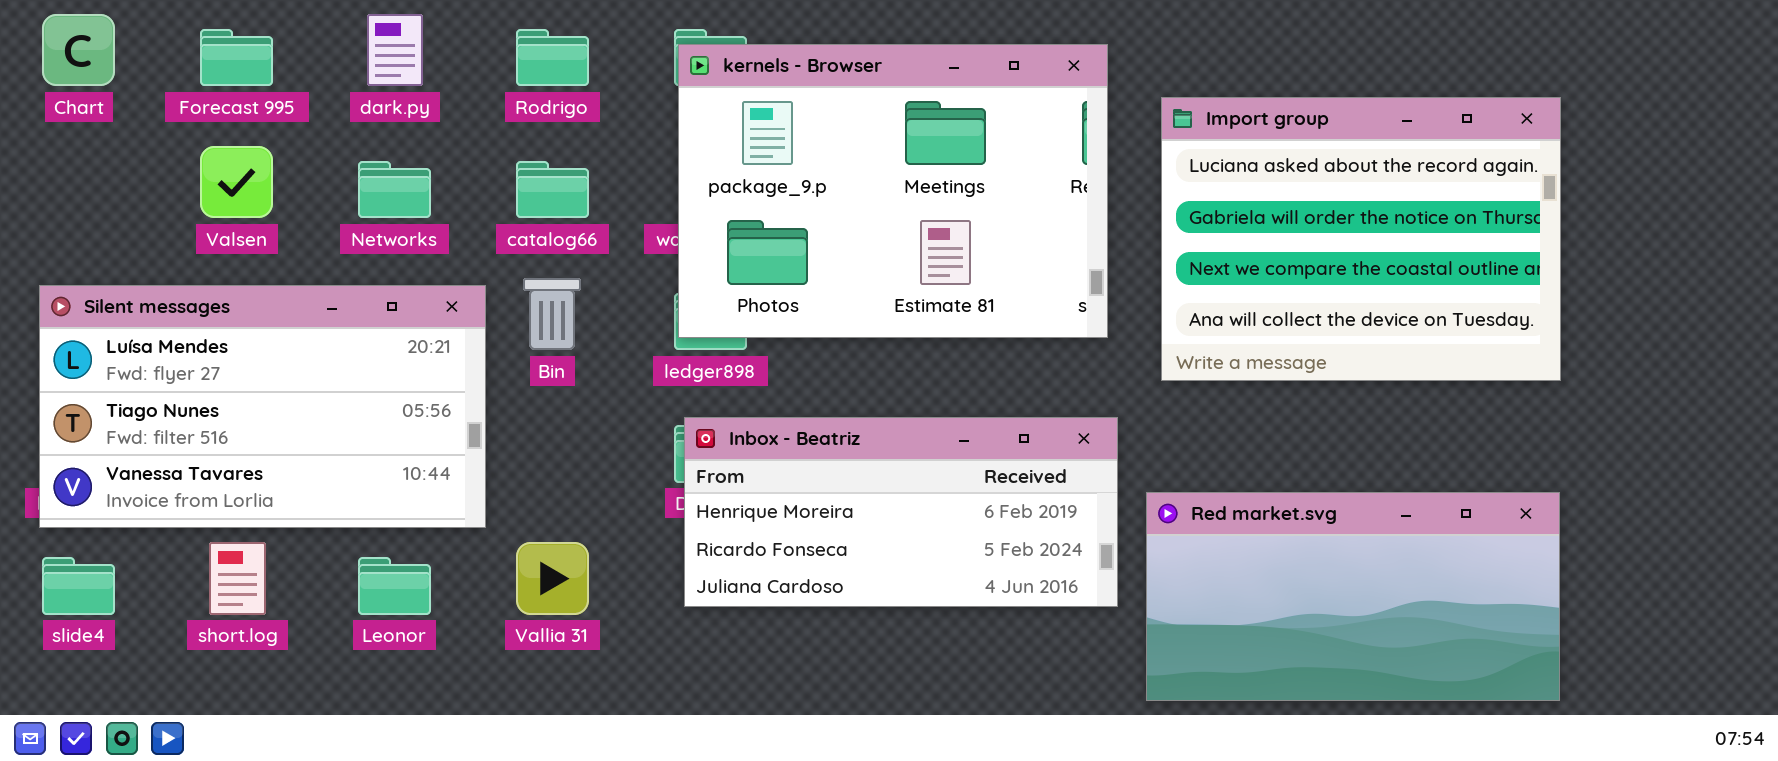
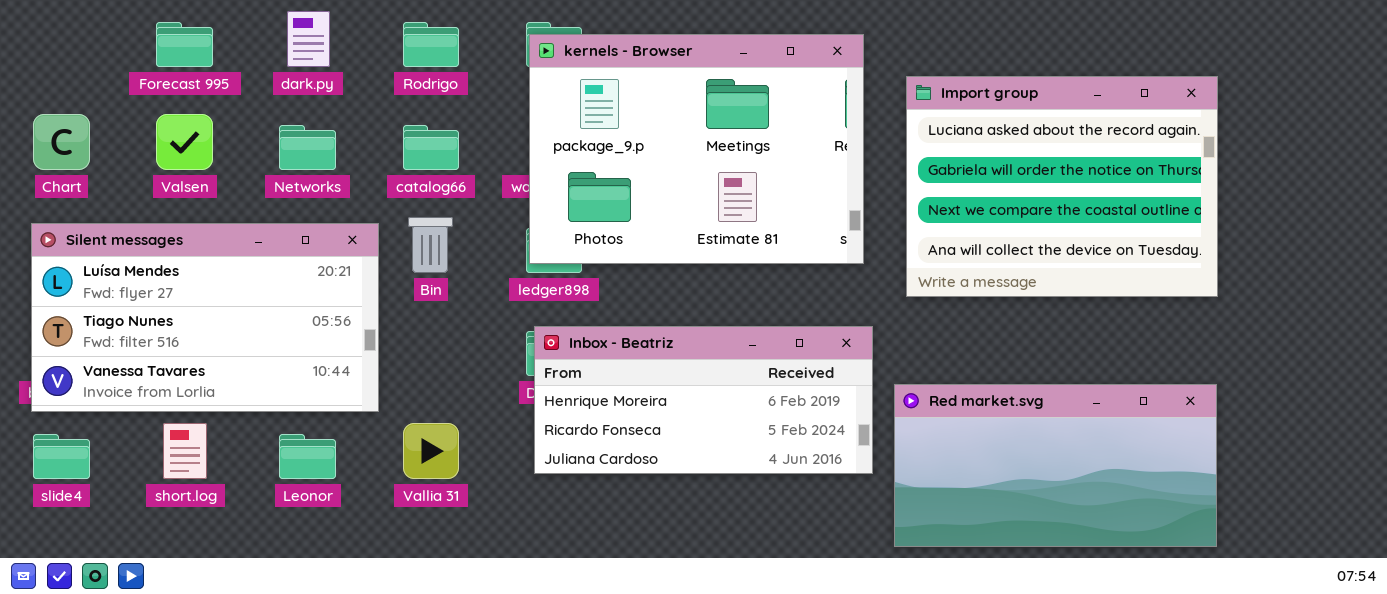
Chart: [42,14,115,86] -> [33,114,90,170], moved

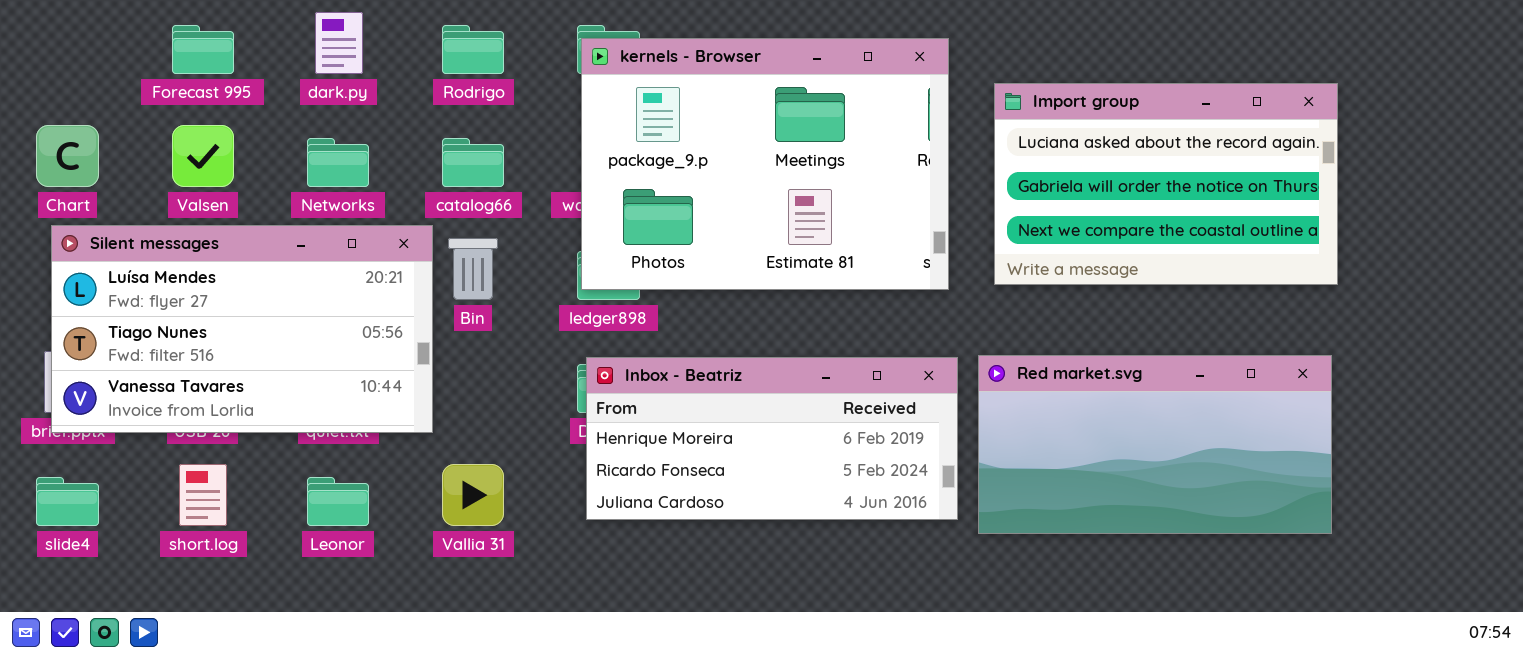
Import group: [906,76,1218,297] -> [994,83,1338,285], resized
Silent messages: [31,223,379,412] -> [51,225,433,433], moved
Red market.svg: [894,384,1217,547] -> [978,355,1332,534], moved

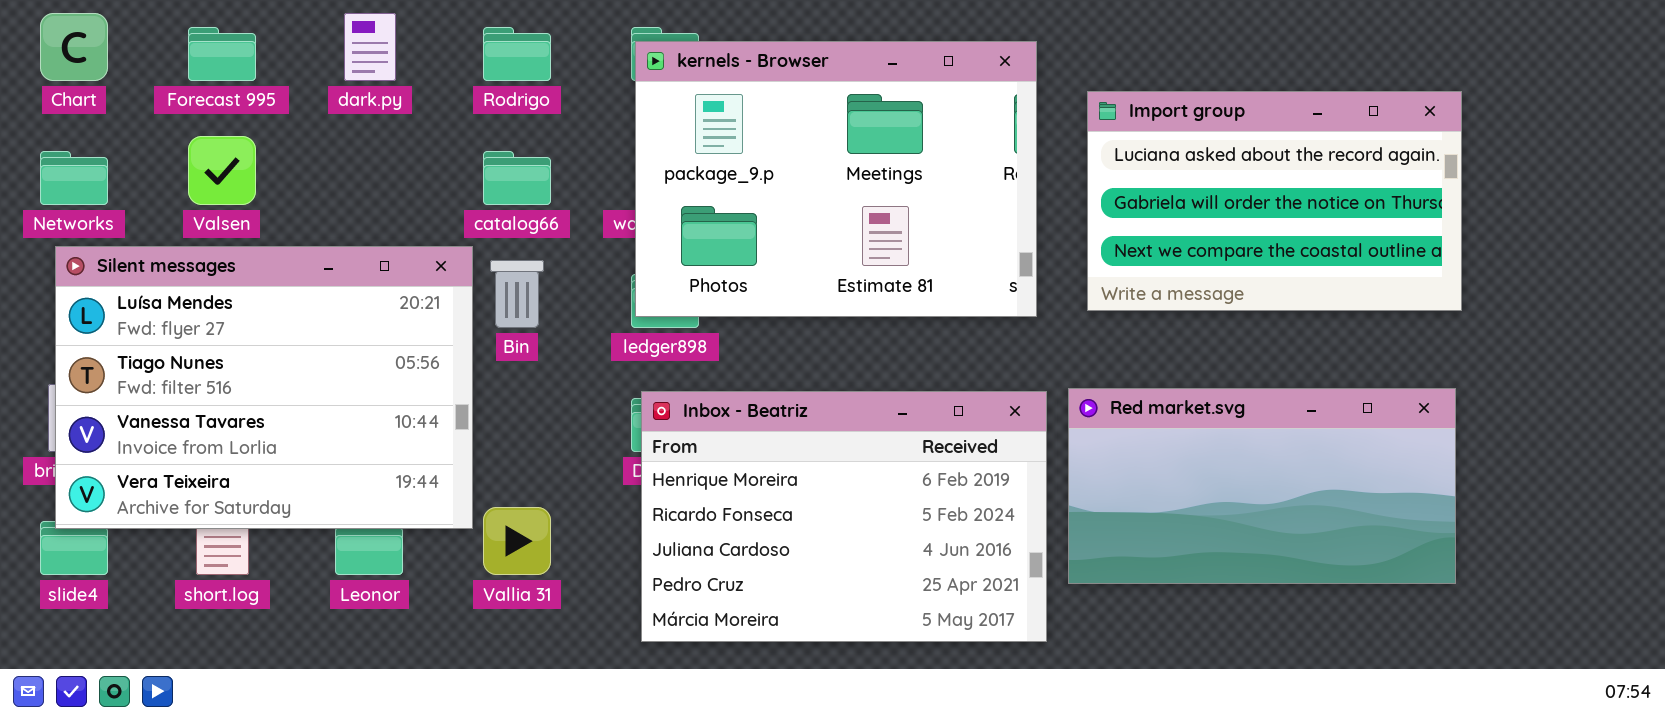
Chart: [36,125,99,187] -> [40,13,108,81], moved
Networks: [307,138,369,187] -> [40,151,108,205], moved
Silent messages: [51,225,433,433] -> [55,246,473,529], resized
Inbox - Beatriz: [586,357,958,520] -> [641,391,1047,642], resized

